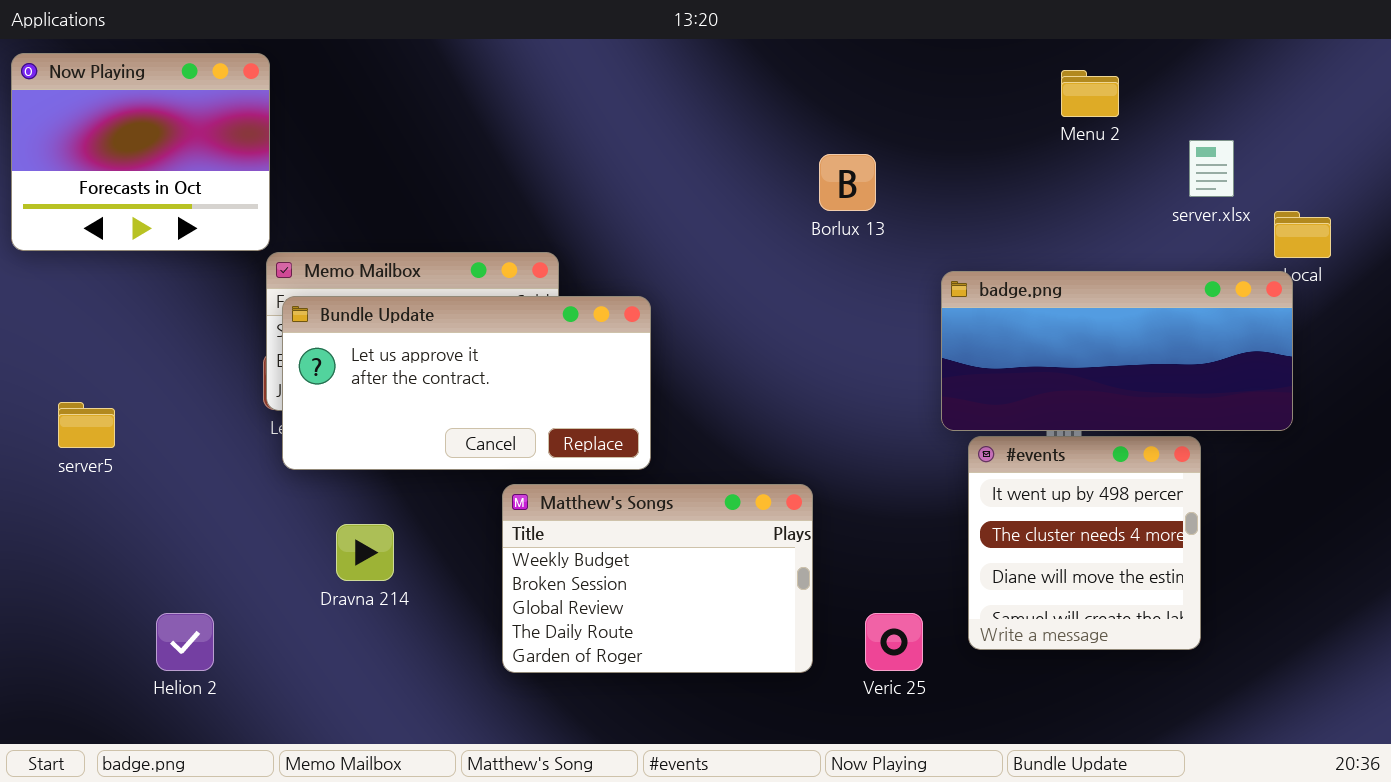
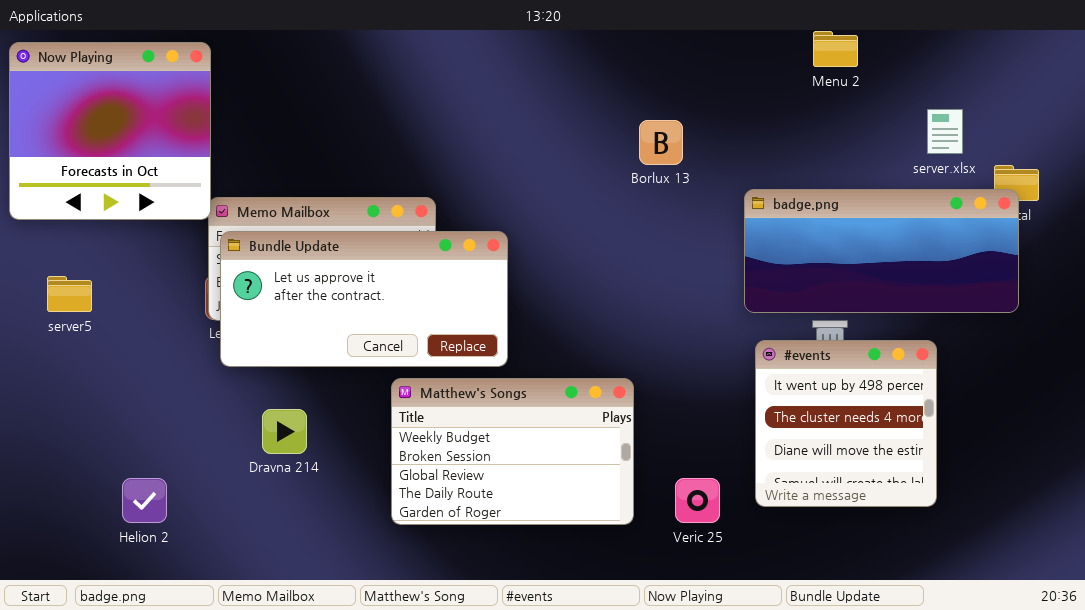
Now Playing: [11,53,270,251] -> [9,42,211,220], resized
Menu 2: [1061,70,1119,117] -> [813,31,858,67], moved
badge.png: [941,271,1293,431] -> [744,189,1019,313], moved
server5: [58,402,115,448] -> [47,276,92,312], moved

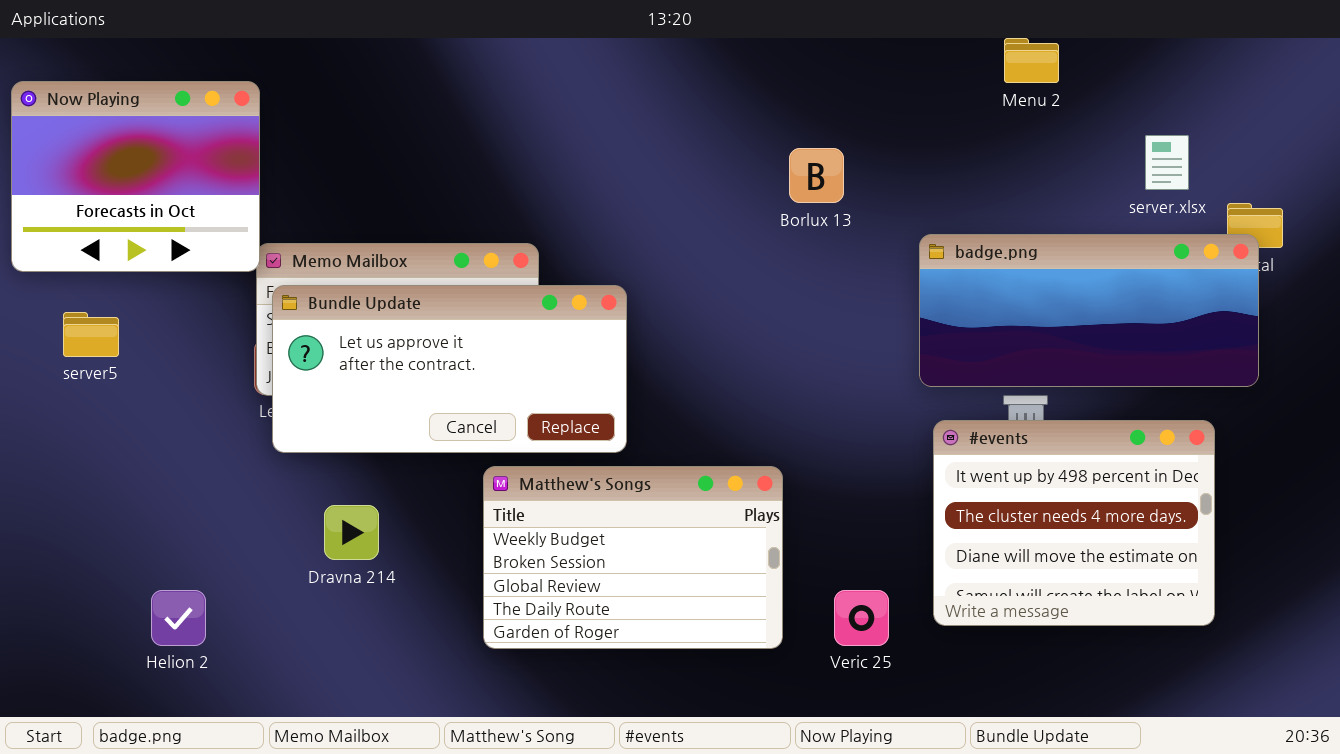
Now Playing: [9,42,211,220] -> [11,81,260,272], resized
server5: [47,276,92,312] -> [63,312,119,357], moved
#events: [755,340,937,507] -> [933,420,1215,626], resized

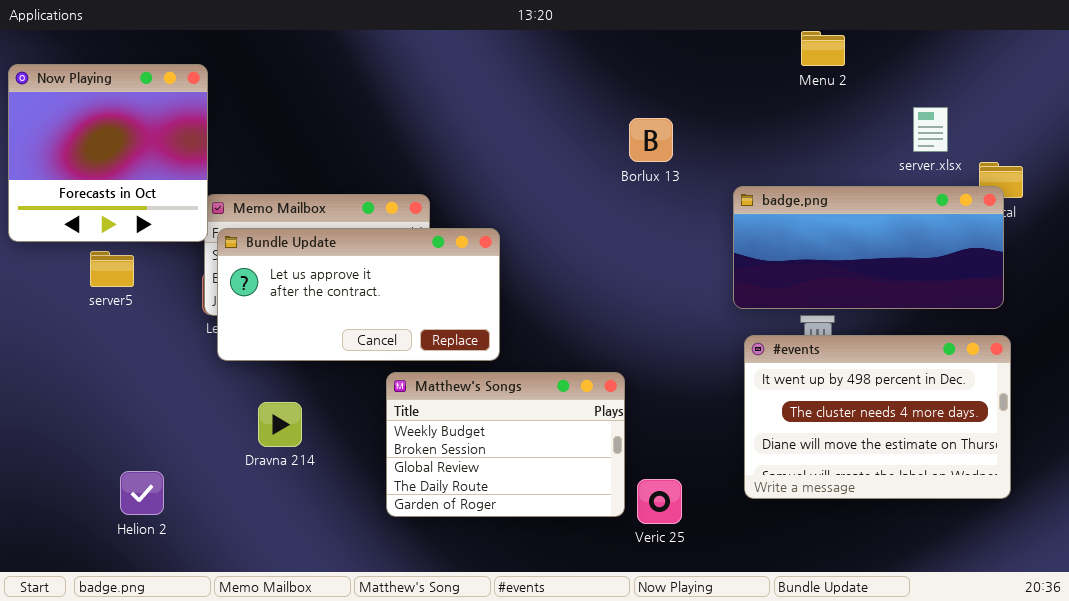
Now Playing: [11,81,260,272] -> [8,64,208,242], resized
server5: [63,312,119,357] -> [90,251,134,287], moved
#events: [933,420,1215,626] -> [744,335,1011,499], resized
Veric 25: [834,590,889,646] -> [637,479,682,524], moved

